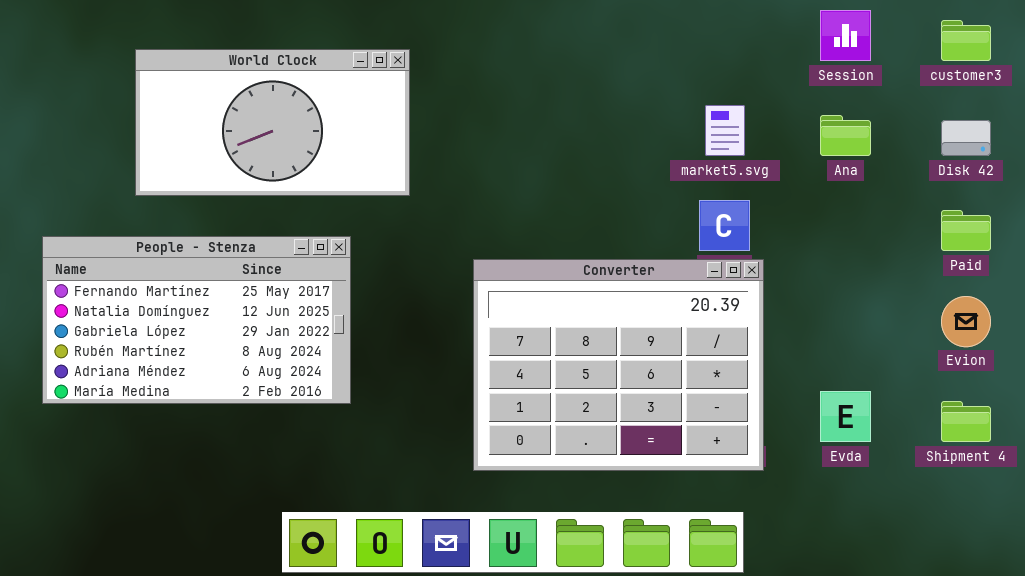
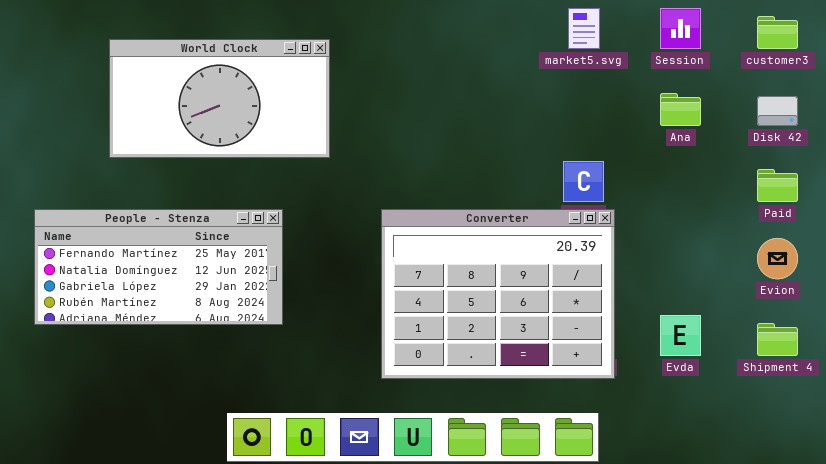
market5.svg: [705,105,745,156] -> [568,8,600,49], moved
People - Stenza: [42,236,351,404] -> [34,209,283,325], resized

